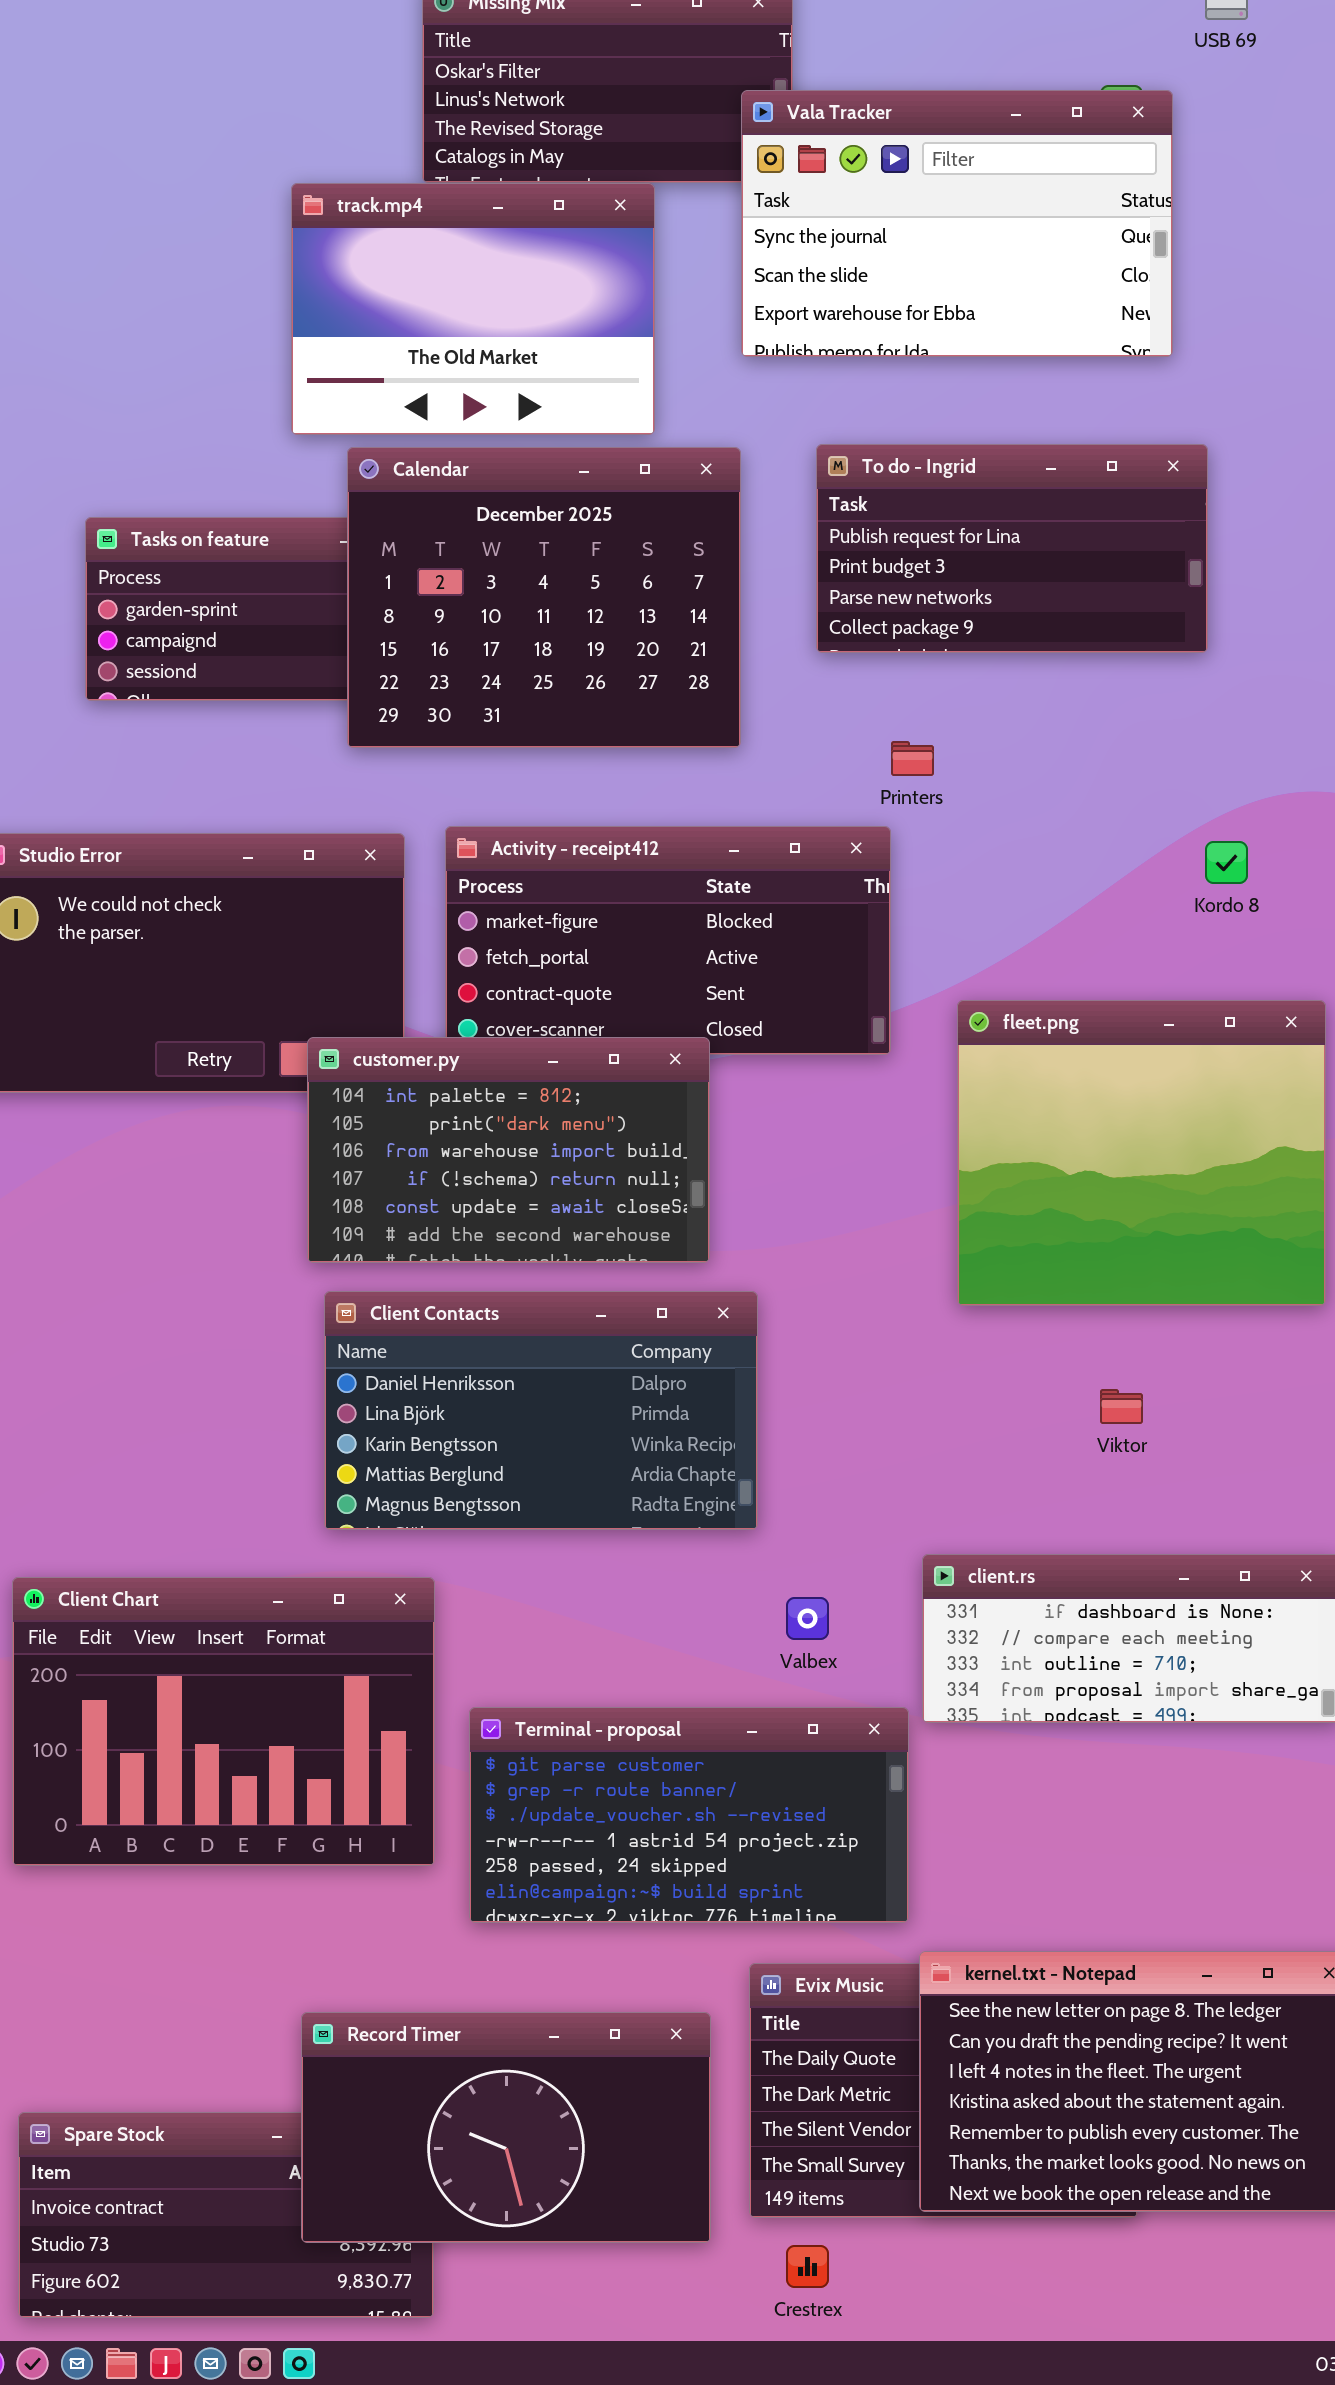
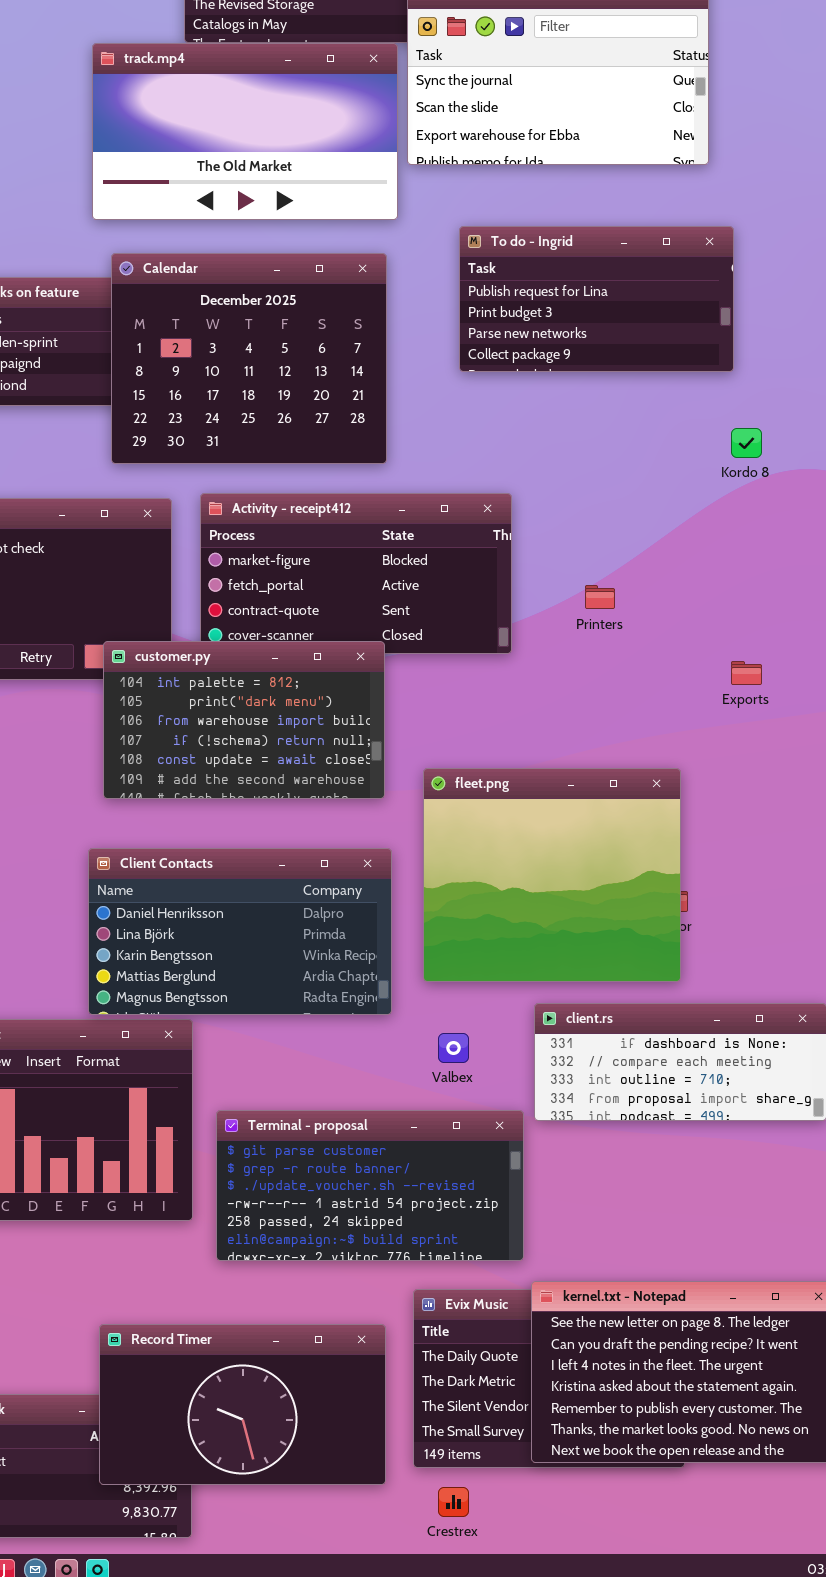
track.mp4: [291,183,655,435] -> [92,43,398,220], resized
Calendar: [347,447,741,748] -> [111,253,387,464], moved
Printers: [891,741,934,776] -> [585,585,615,609], moved
Kordo 8: [1205,841,1248,884] -> [731,428,762,458], moved
fleet.png: [957,1000,1326,1306] -> [423,768,681,982], moved
Client Contacts: [324,1291,758,1530] -> [88,848,392,1015], moved

